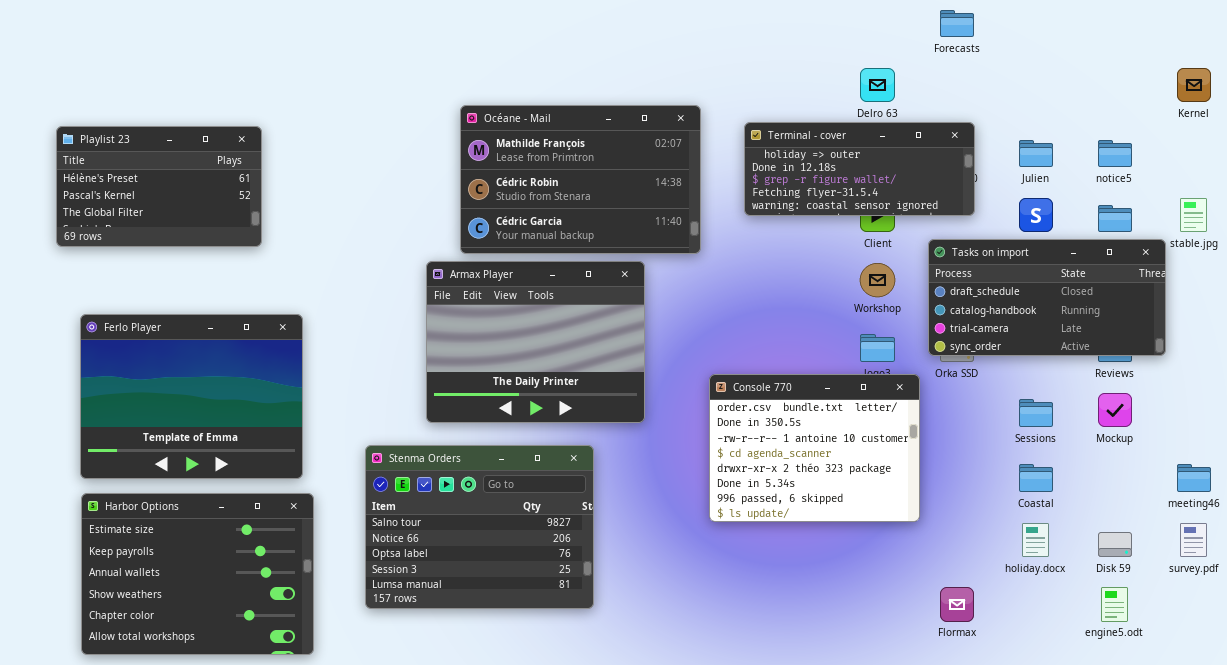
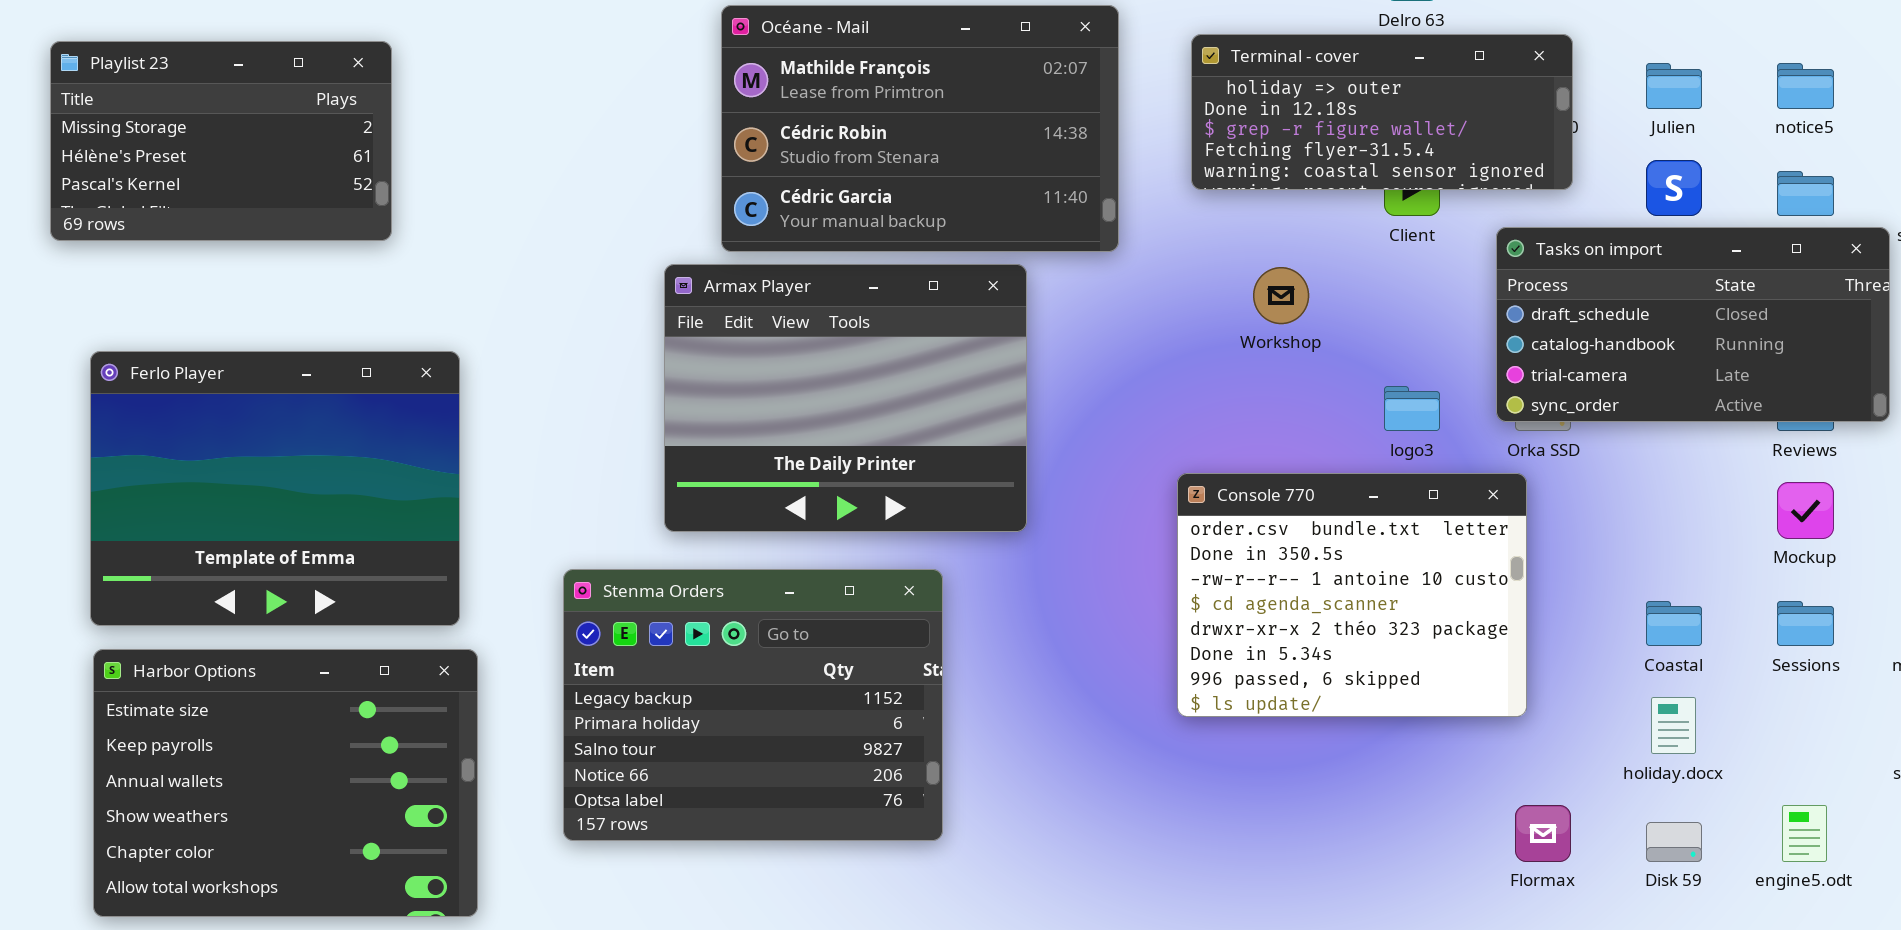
Playlist 23: [56,126,262,247] -> [50,41,392,241], scrolled up 1 row
Workshop: [860,263,895,297] -> [1253,267,1309,324], moved
Console 770: [709,374,920,522] -> [1177,473,1527,717], moved
Sessions: [1019,399,1053,427] -> [1777,601,1834,646], moved
Stenma Orders: [365,445,594,609] -> [563,569,943,841], scrolled up 2 rows
Disk 59: [1098,532,1132,557] -> [1646,822,1702,862], moved

